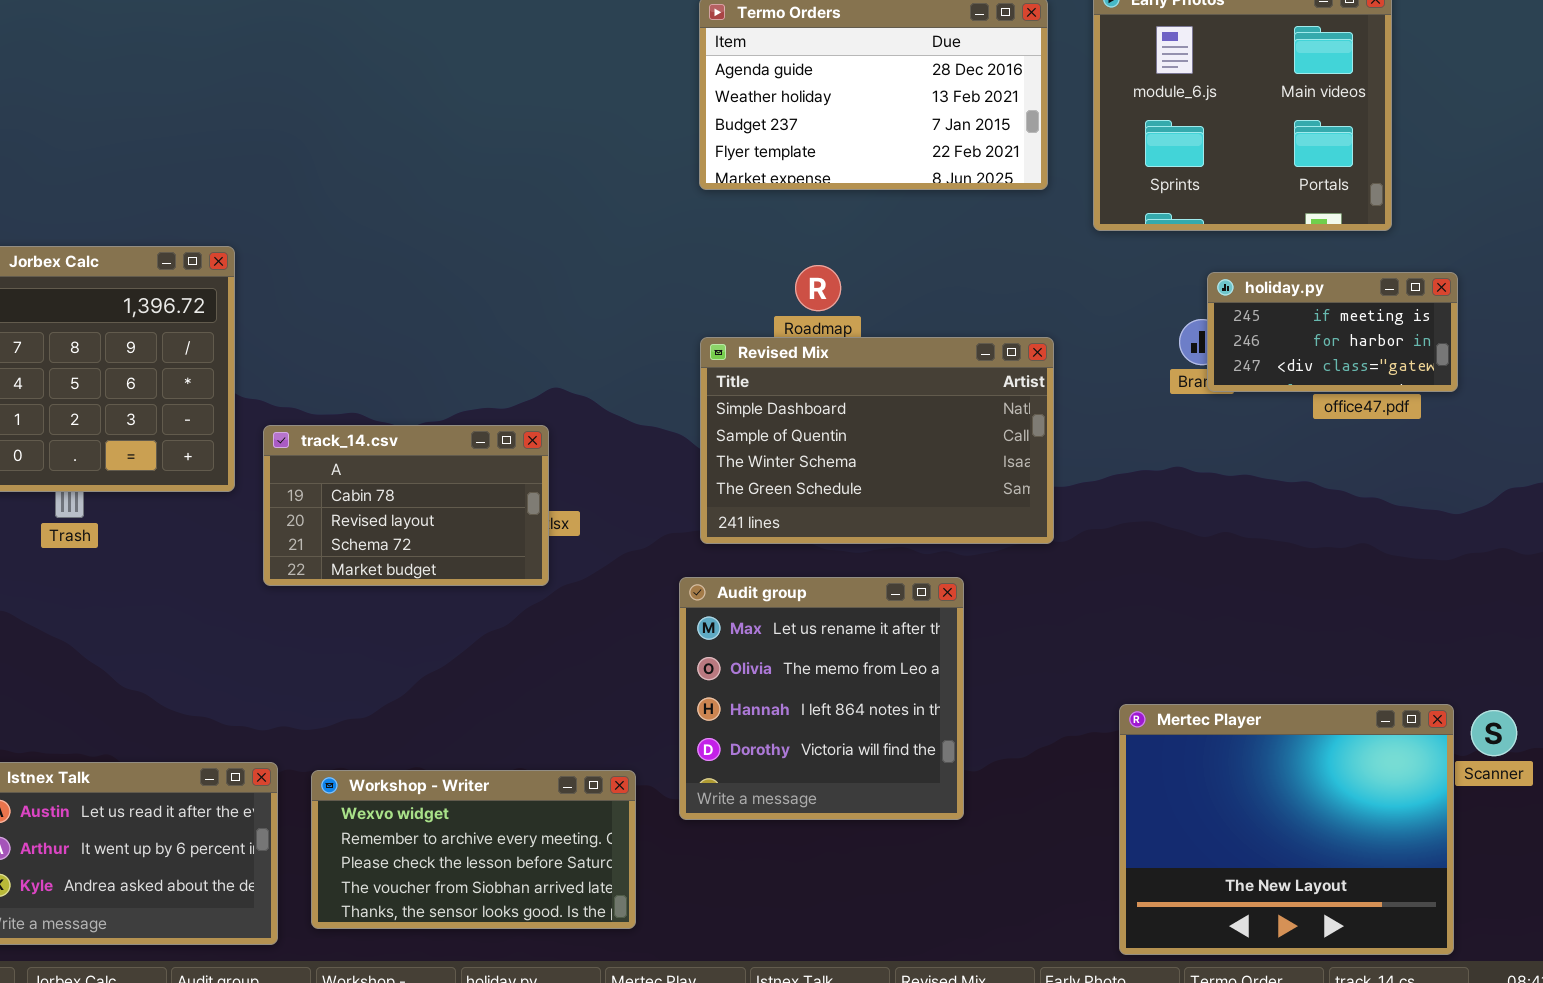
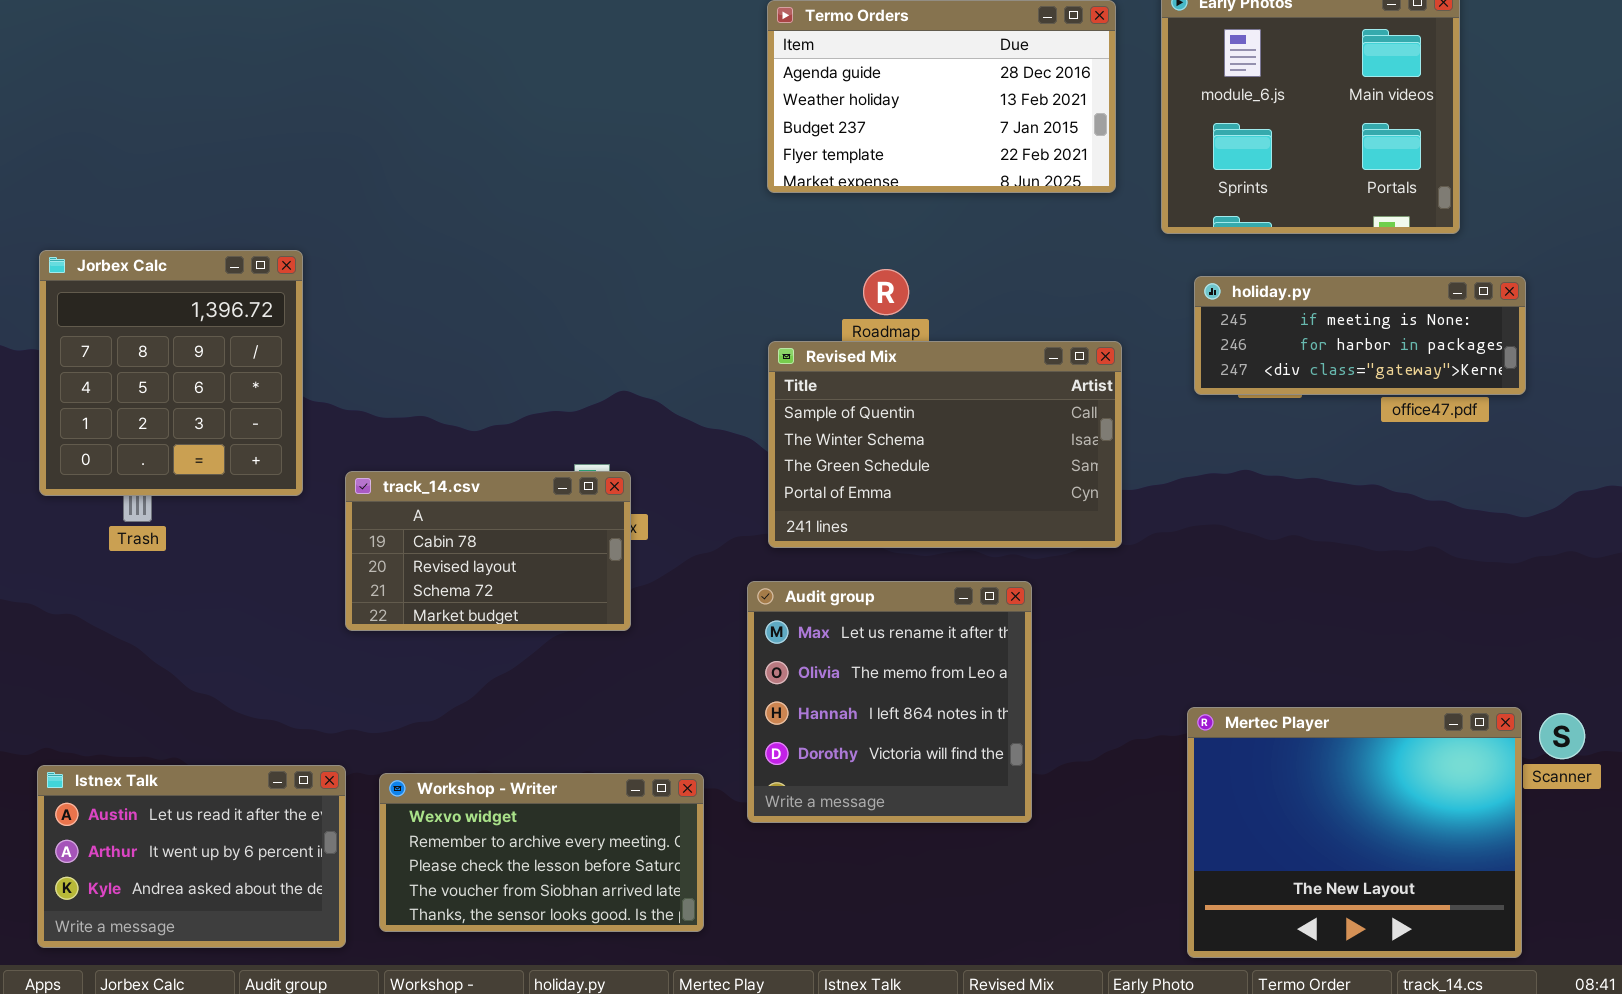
holiday.py: [1207,272,1458,392] -> [1194,276,1526,395], resized
Revised Mix: [700,337,1054,544] -> [768,341,1122,548], scrolled down 1 row
track_14.csv: [263,425,549,586] -> [345,471,631,631], moved

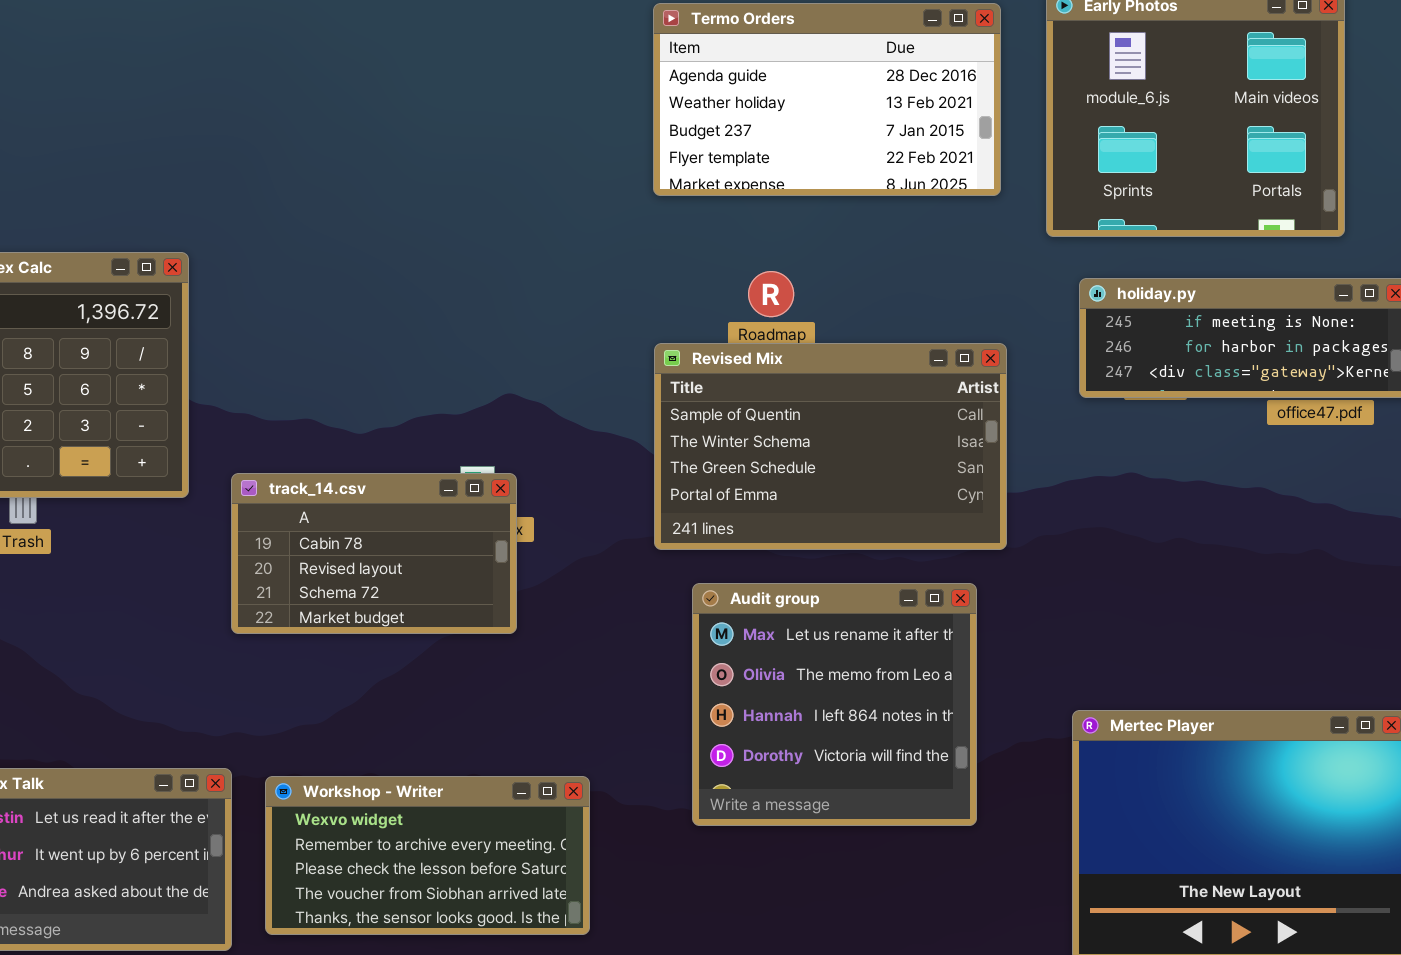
Audit group: [747,581,1032,823] -> [692,583,977,826], moved

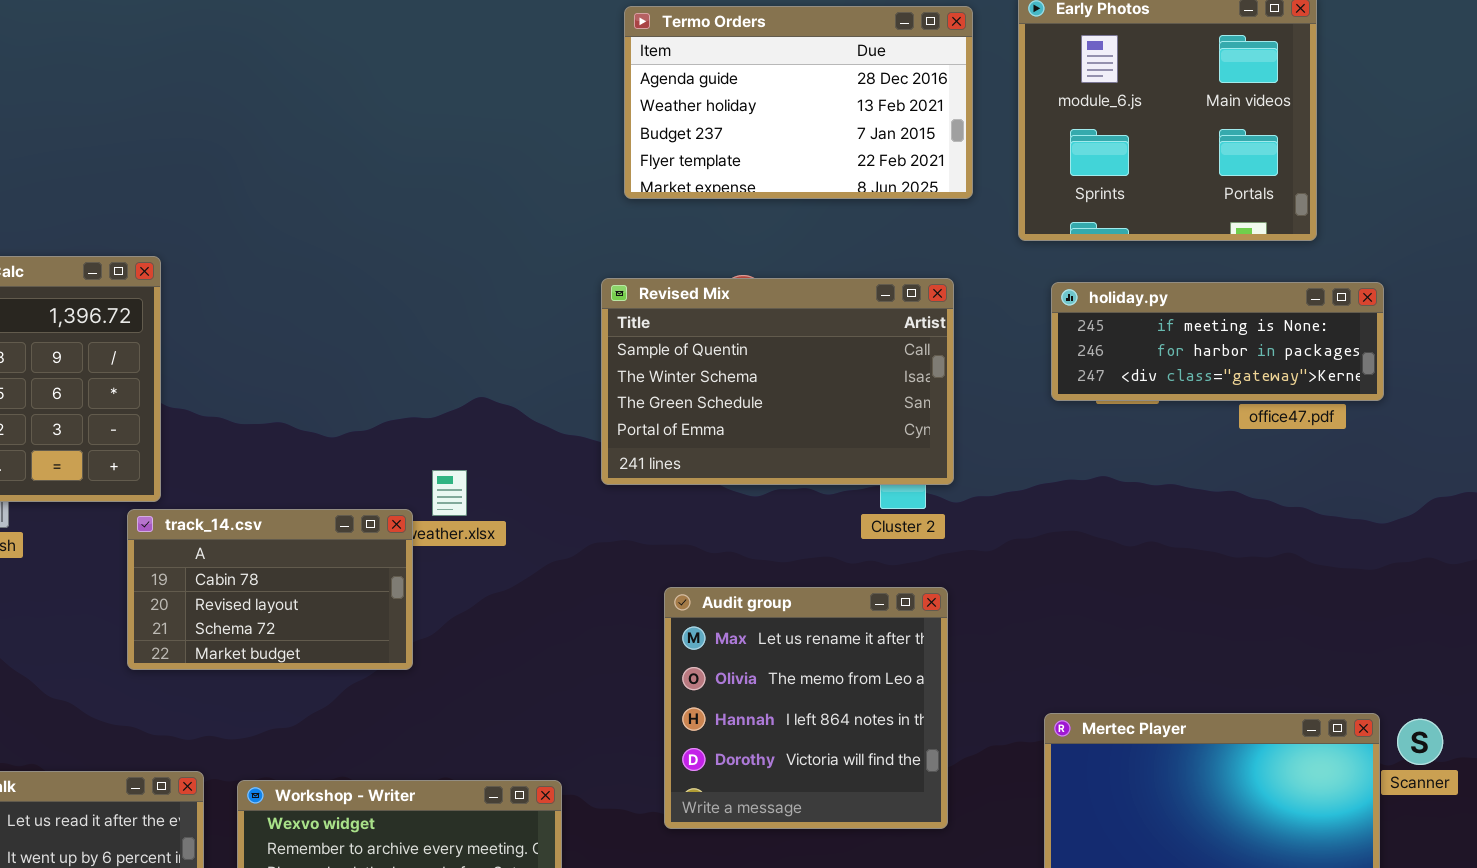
Revised Mix: [654,343,1007,550] -> [601,278,954,485], moved
track_14.csv: [231,473,517,634] -> [127,509,413,670], moved

